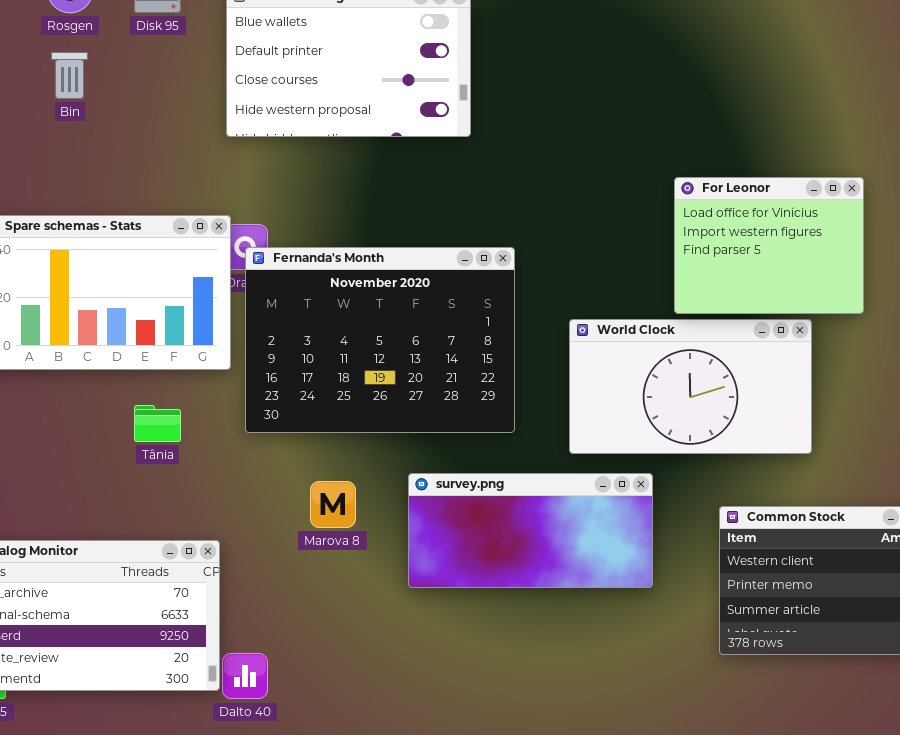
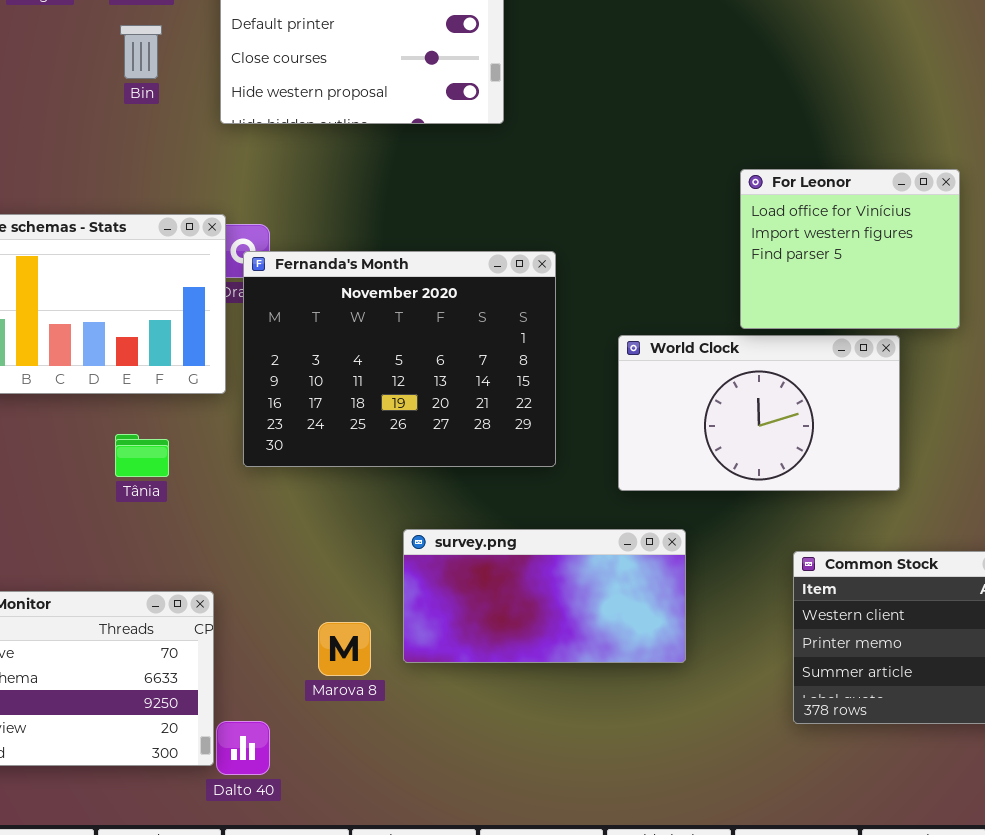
Bin: [51,52,88,99] -> [120,25,162,79], moved
survey.png: [408,473,653,588] -> [403,529,686,663], moved
Marova 8: [310,481,356,528] -> [318,622,371,676], moved

